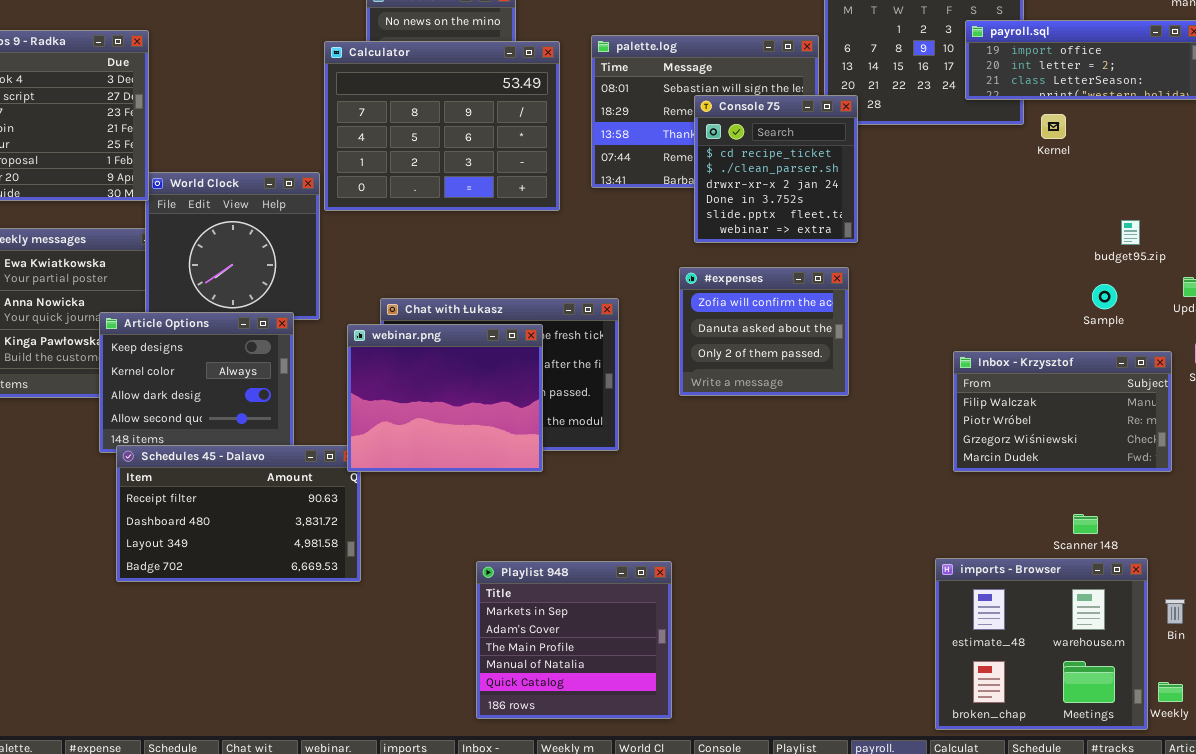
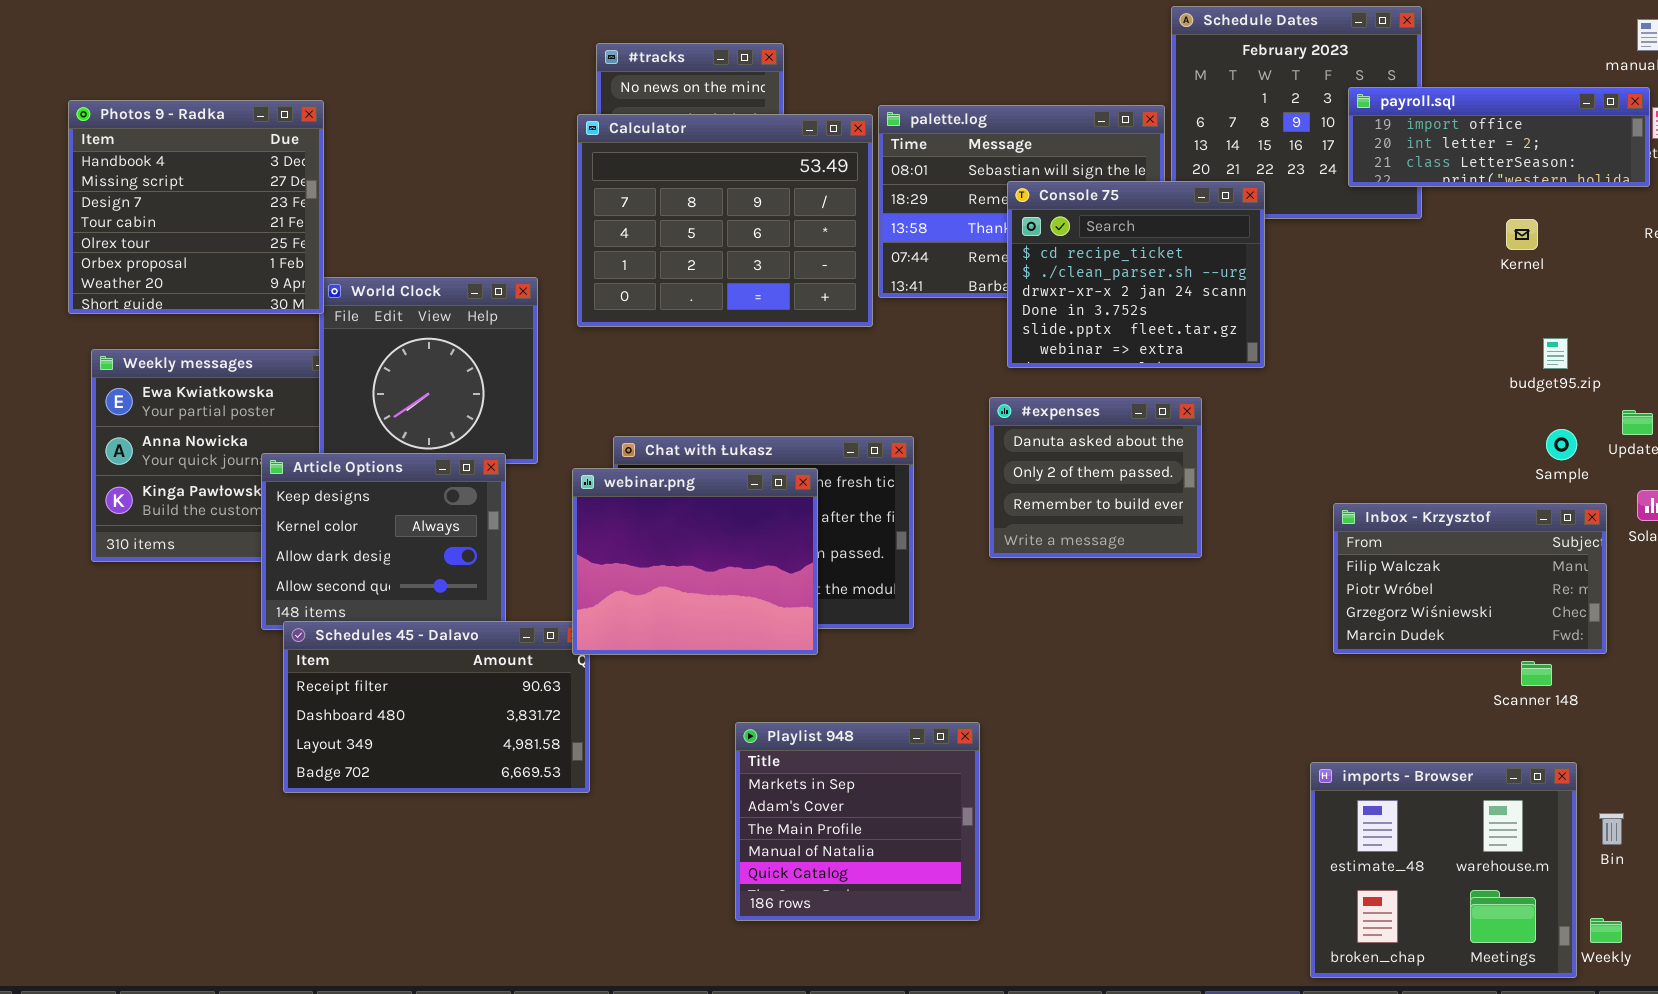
Calculator: [324,41,560,211] -> [577,114,873,327], moved
Console 75: [694,95,858,243] -> [1007,181,1265,368], resized
Kernel: [1041,114,1066,139] -> [1506,219,1538,250], moved
#expenses: [679,267,849,396] -> [989,397,1202,558], scrolled down 1 row
Sample: [1092,284,1117,309] -> [1546,429,1577,460], moved
Scanner 148: [1073,514,1098,534] -> [1521,661,1552,686], moved
Playlist 948: [476,561,672,719] -> [735,722,980,921], moved

